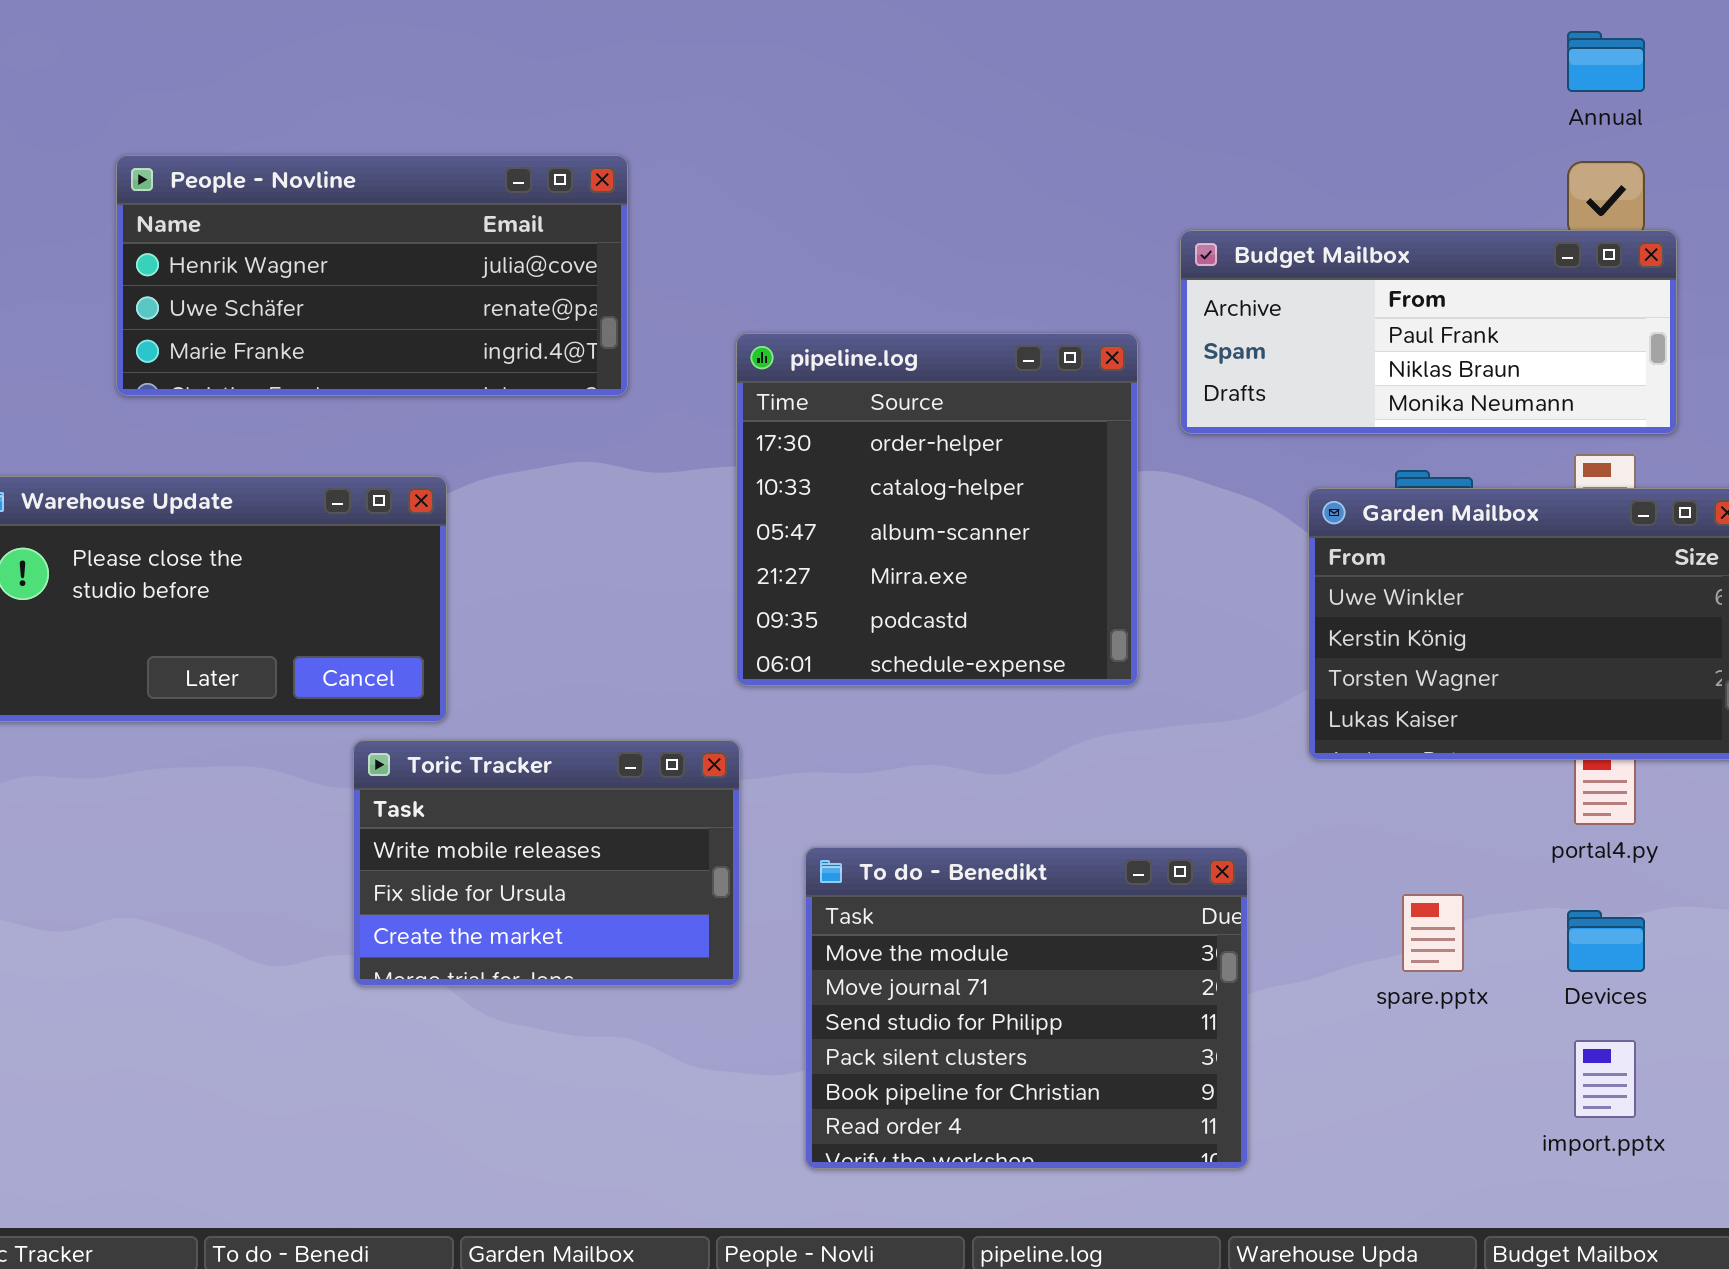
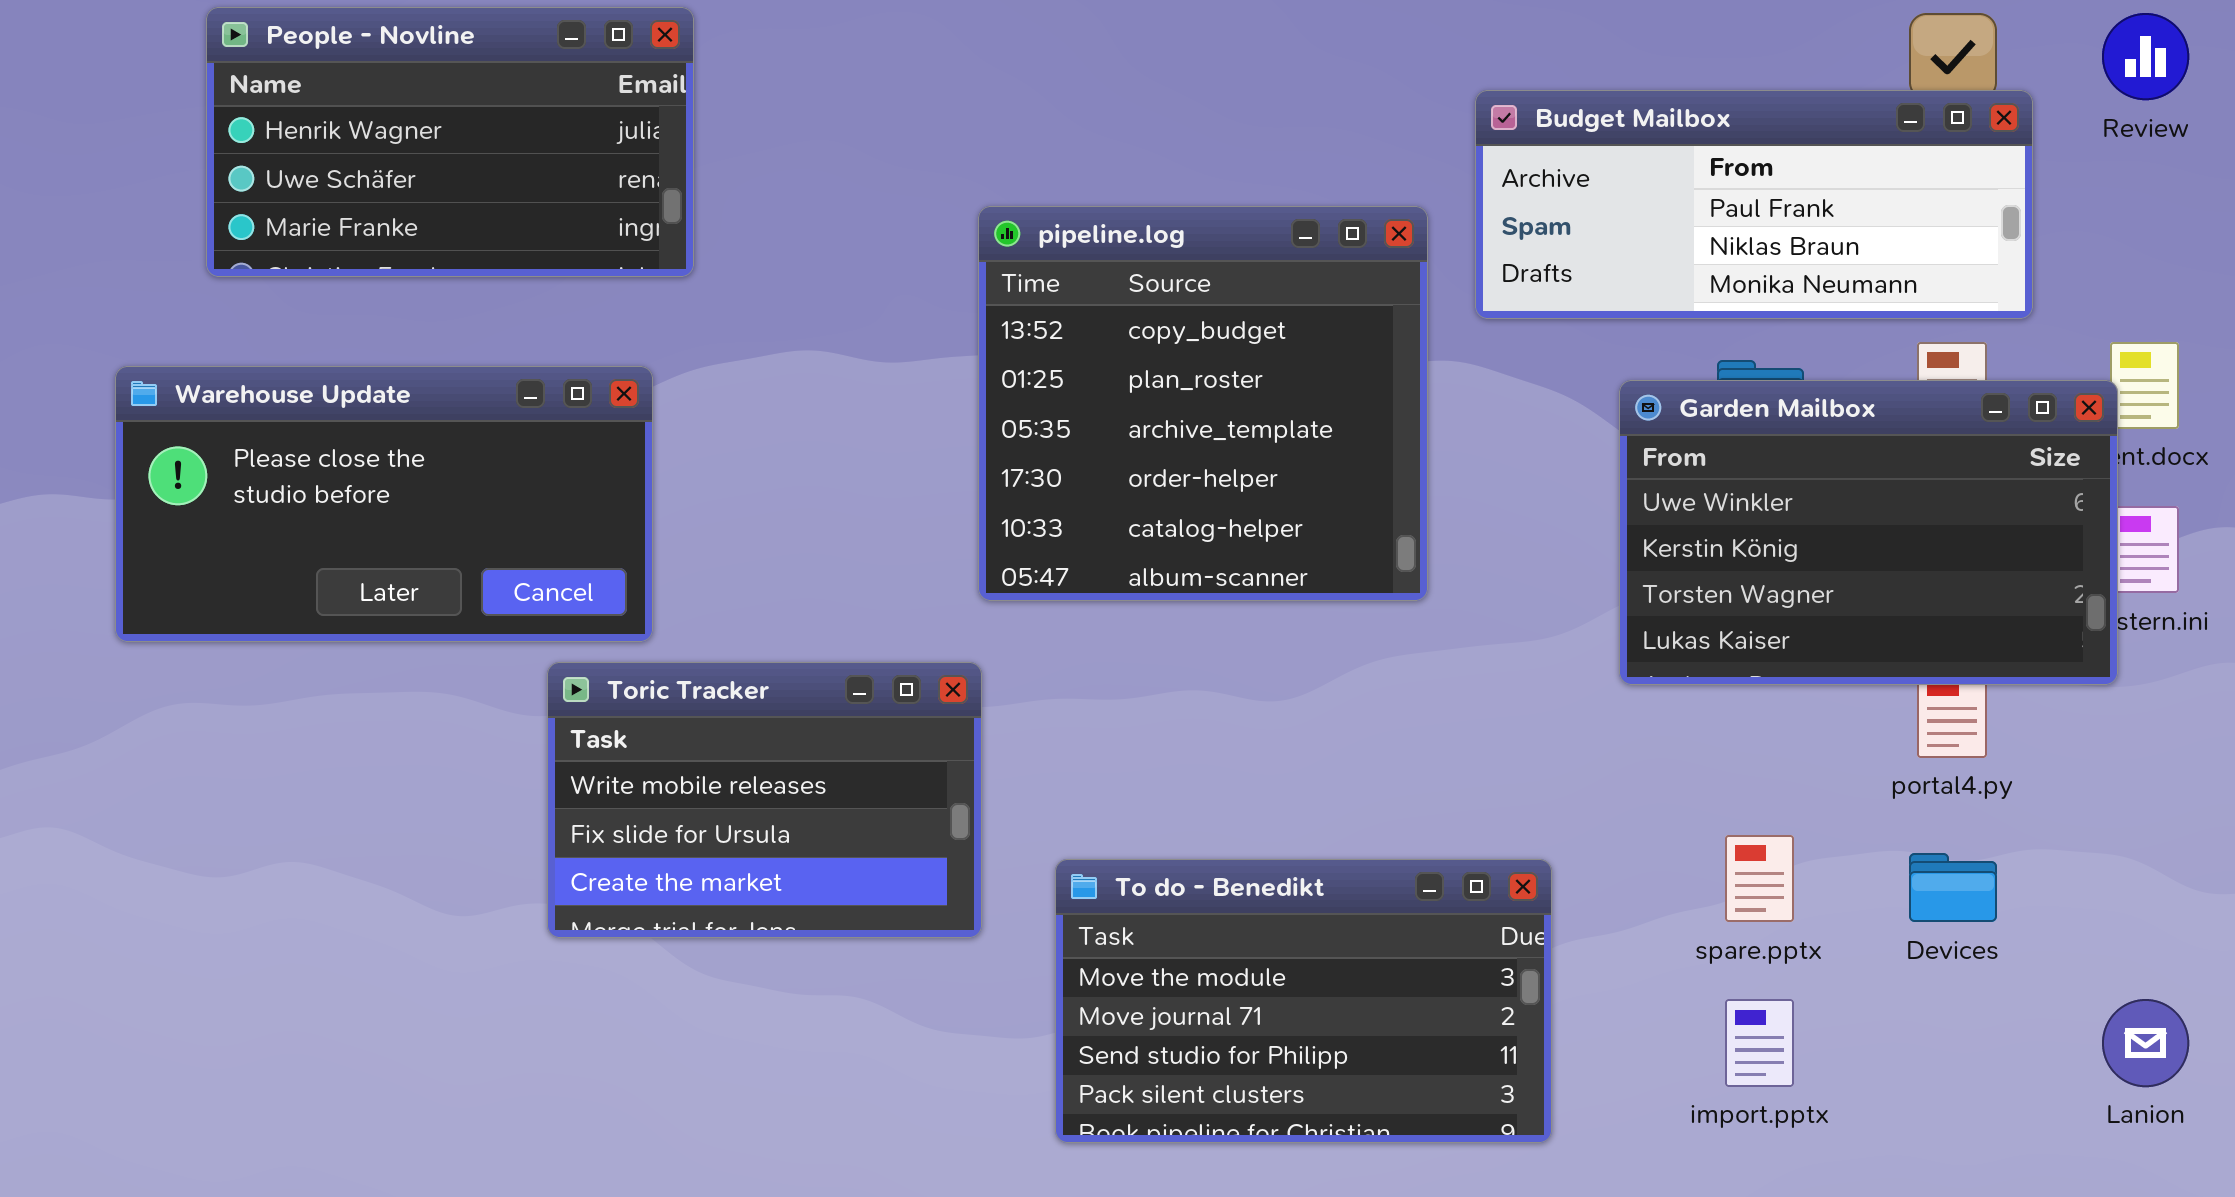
People - Novline: [116,155,628,396] -> [206,7,694,277], moved, resized
pipeline.log: [736,333,1138,686] -> [978,206,1428,601], scrolled up 3 rows
To do - Benedikt: [805,847,1248,1169] -> [1055,859,1552,1143], resized
import.pptx: [1574,1040,1636,1118] -> [1725,999,1794,1087], moved

